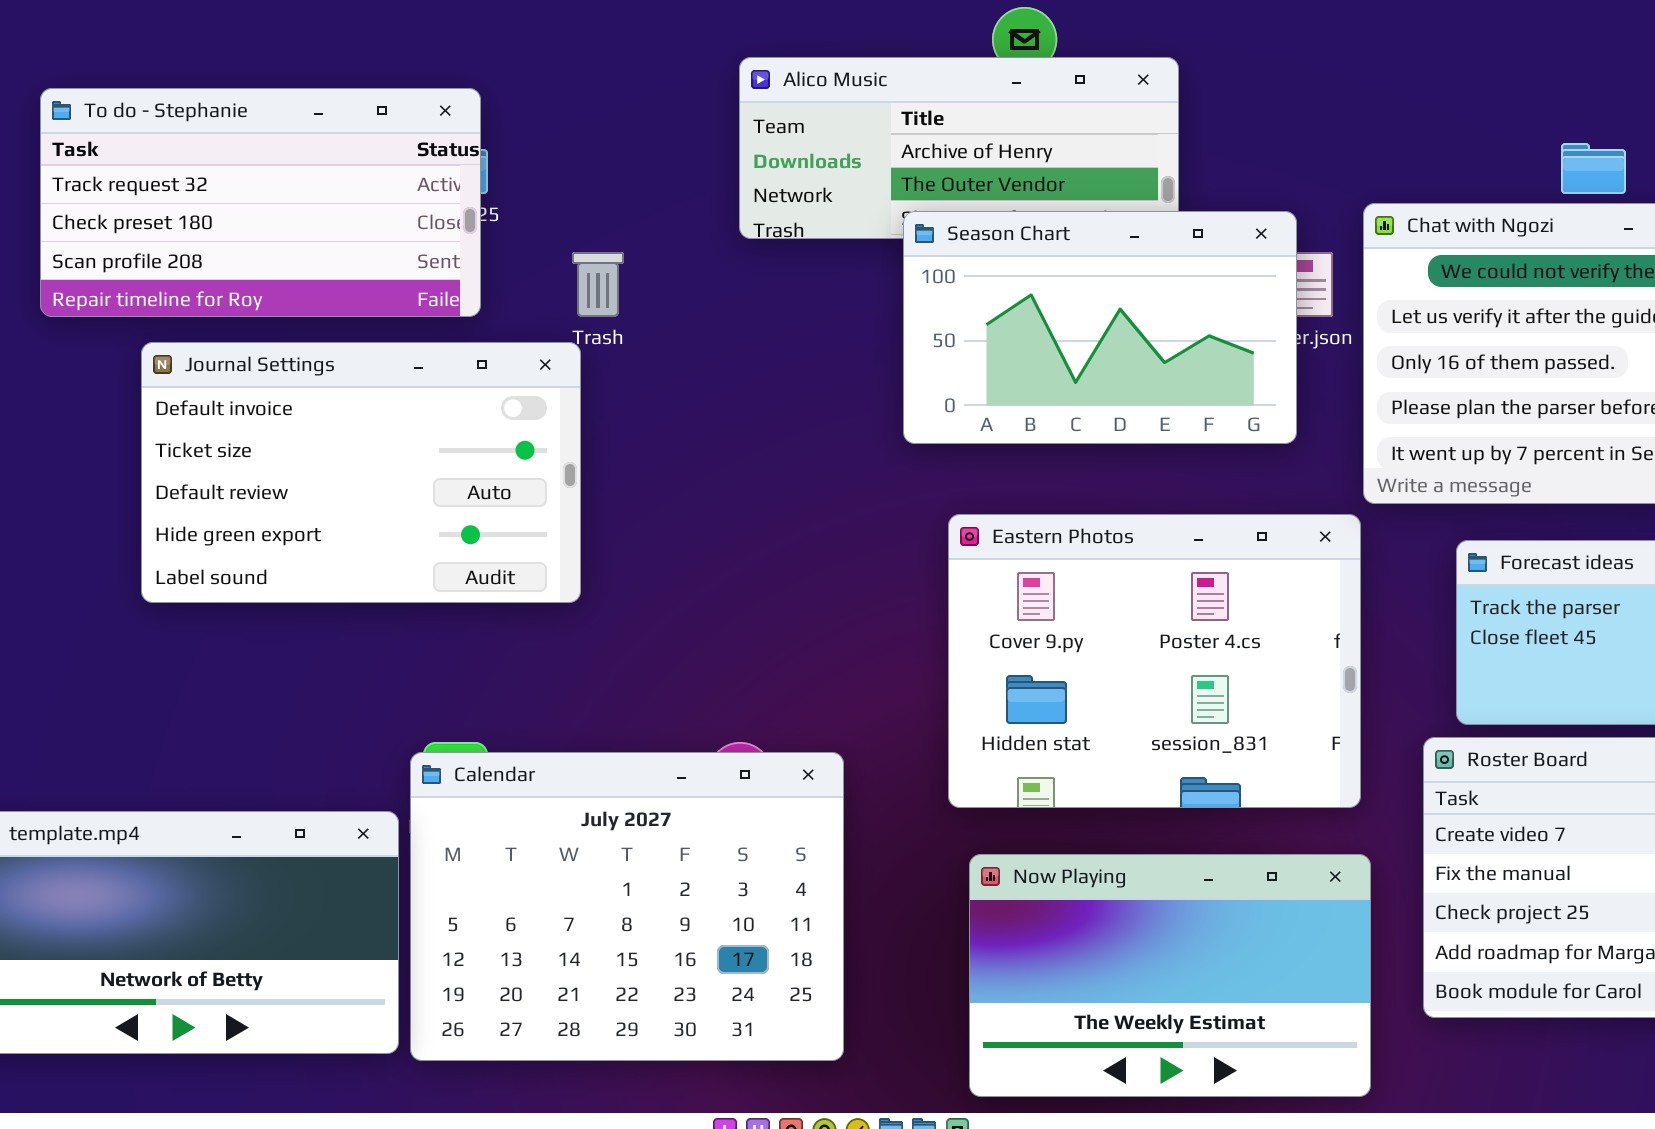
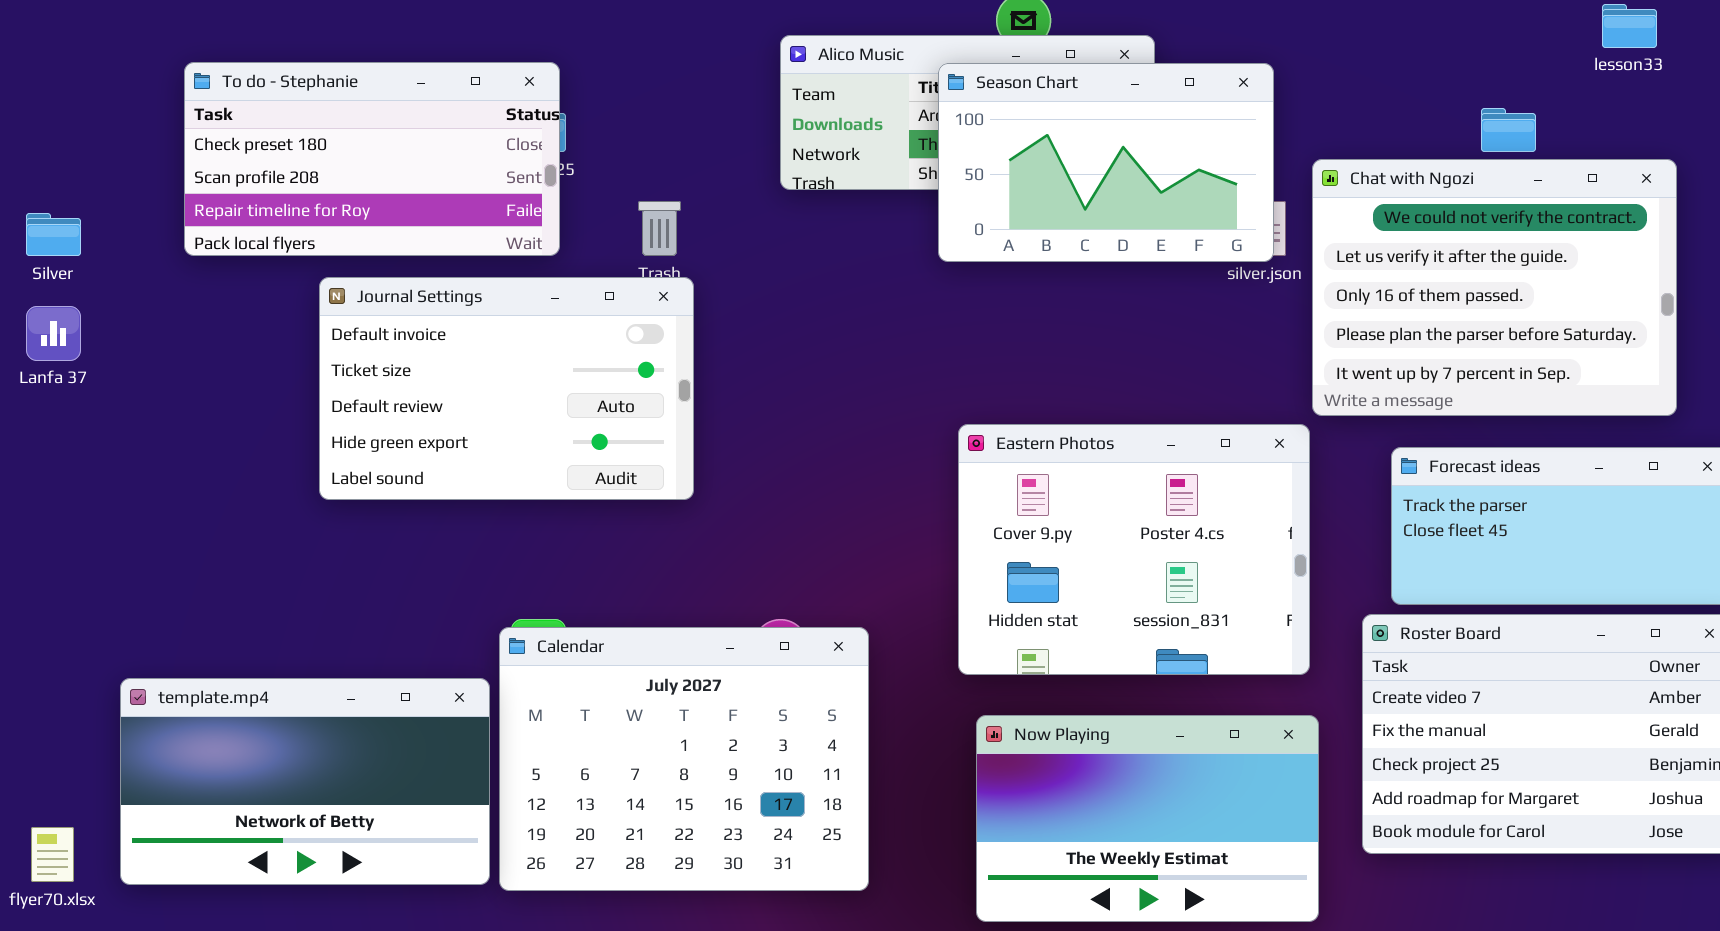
To do - Stephanie: [40,88,481,317] -> [184,62,560,256], scrolled down 1 row
Season Chart: [903,211,1297,444] -> [938,63,1274,262], moved
Journal Settings: [141,342,581,603] -> [319,277,694,500], moved

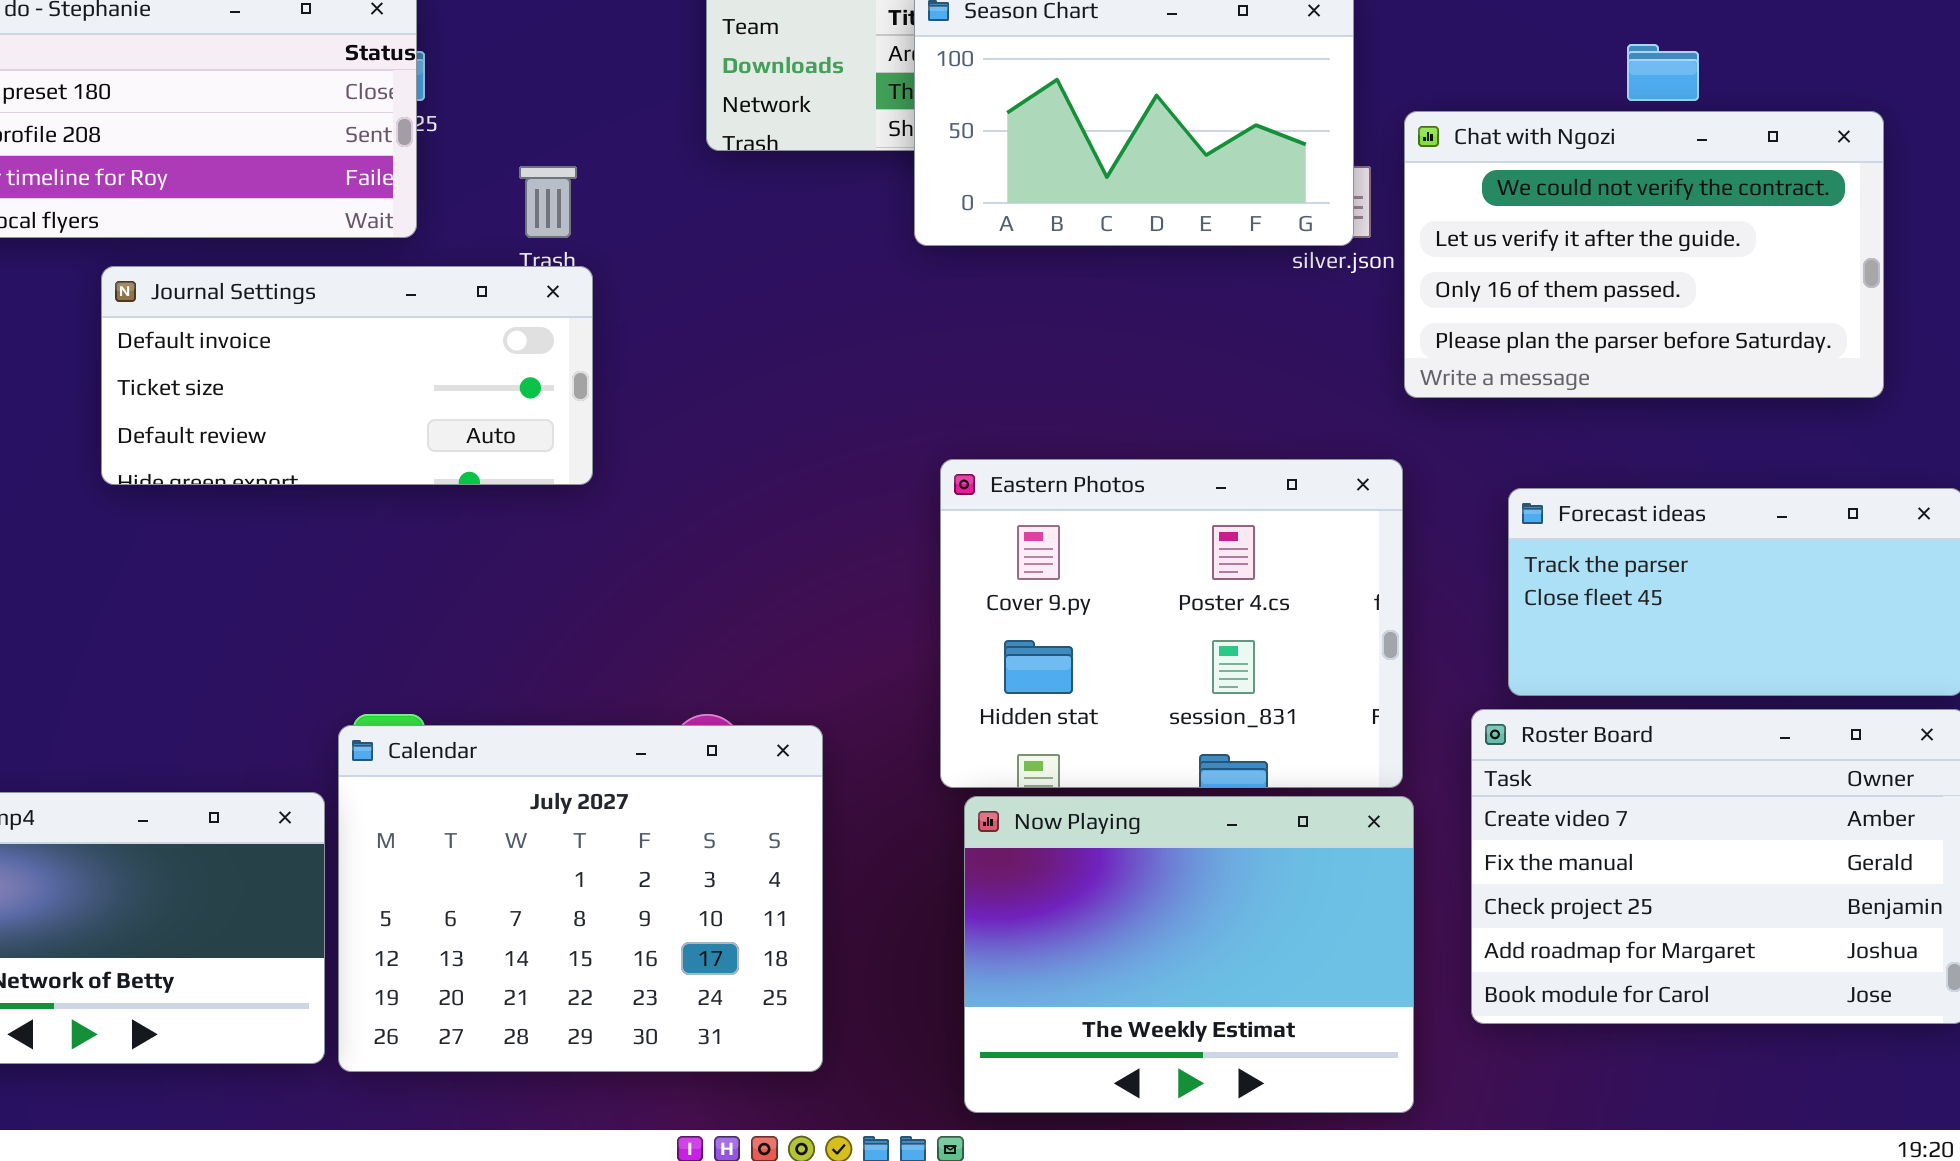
Chat with Ngozi: [1312,159,1677,416] -> [1404,111,1884,398], resized
Journal Settings: [319,277,694,500] -> [101,266,593,485], resized
Now Playing: [976,715,1319,922] -> [964,796,1414,1113], resized

